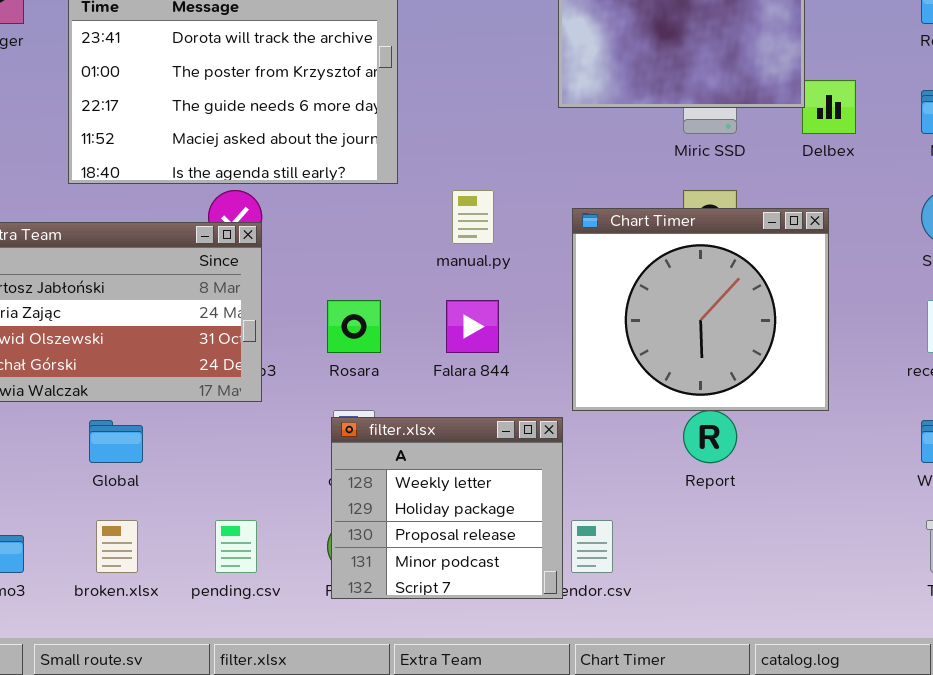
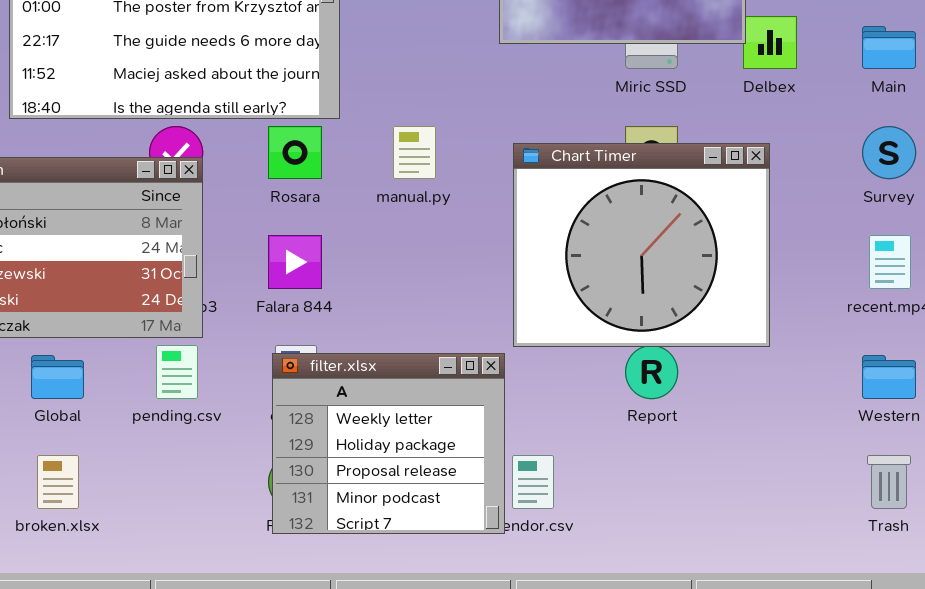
Rosara: [327,300,381,353] -> [268,126,322,179], moved
Falara 844: [446,300,499,353] -> [268,235,322,289], moved
pending.csv: [215,520,257,573] -> [156,345,198,399], moved

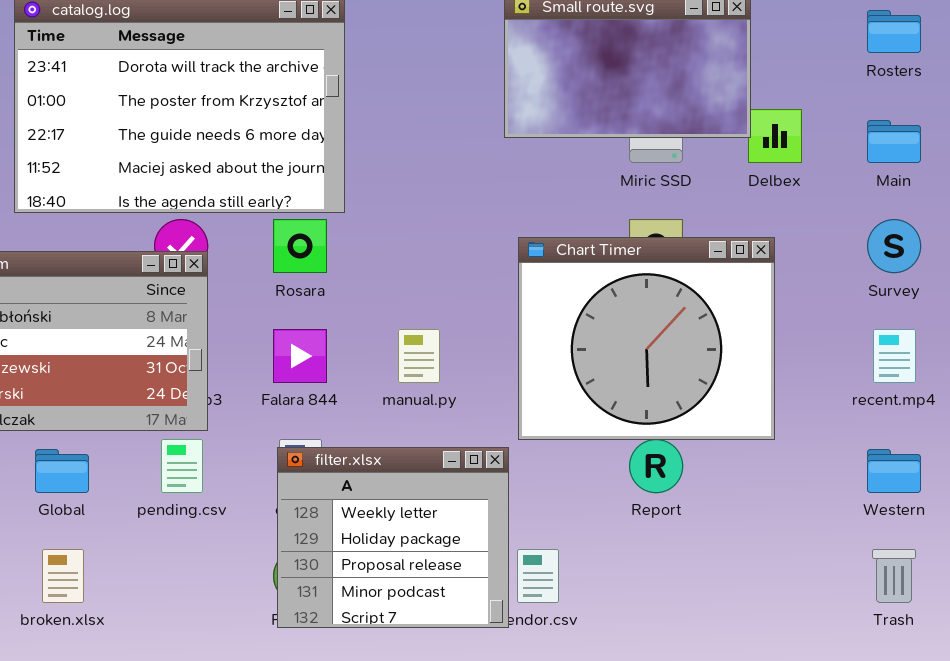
manual.py: [393,126,436,179] -> [398,329,440,383], moved

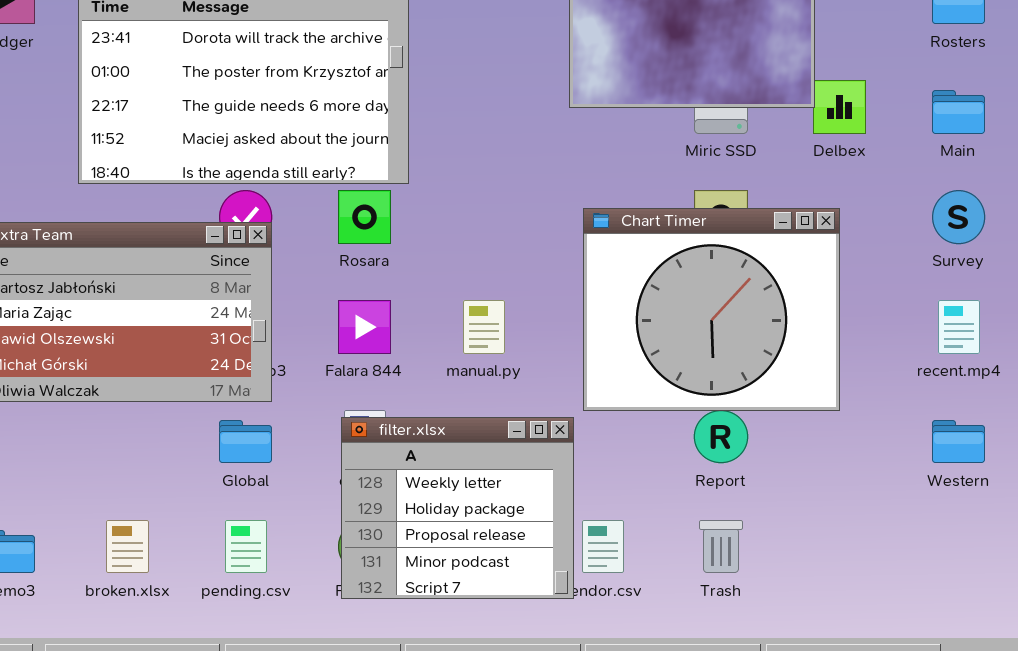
pending.csv: [161,439,203,493] -> [225,520,267,573], moved
Global: [35,449,89,493] -> [219,420,272,463], moved
Trash: [872,549,916,603] -> [699,520,743,573], moved

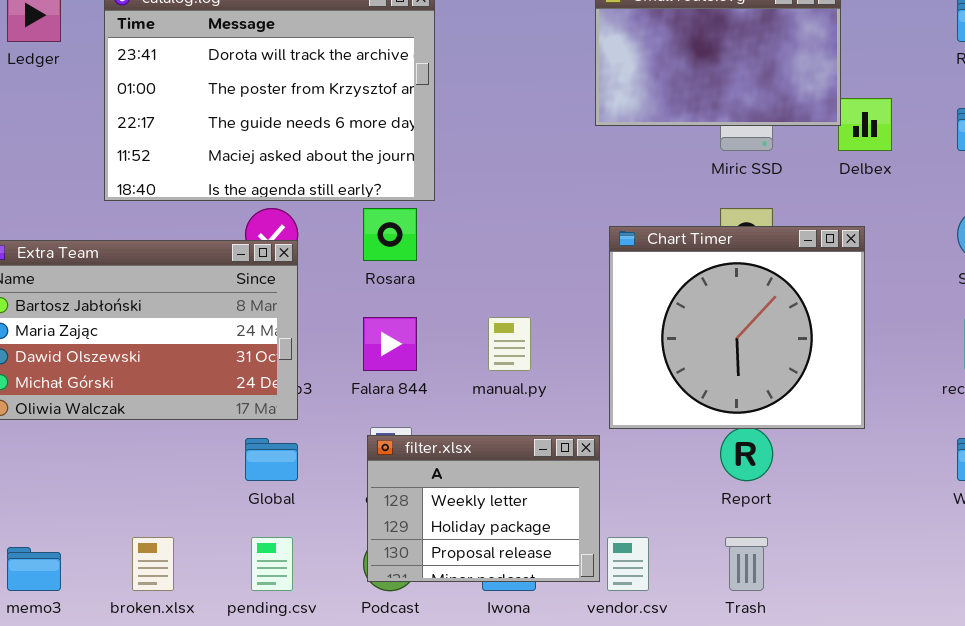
filter.xlsx: [341,417,574,599] -> [367,435,600,582], resized

